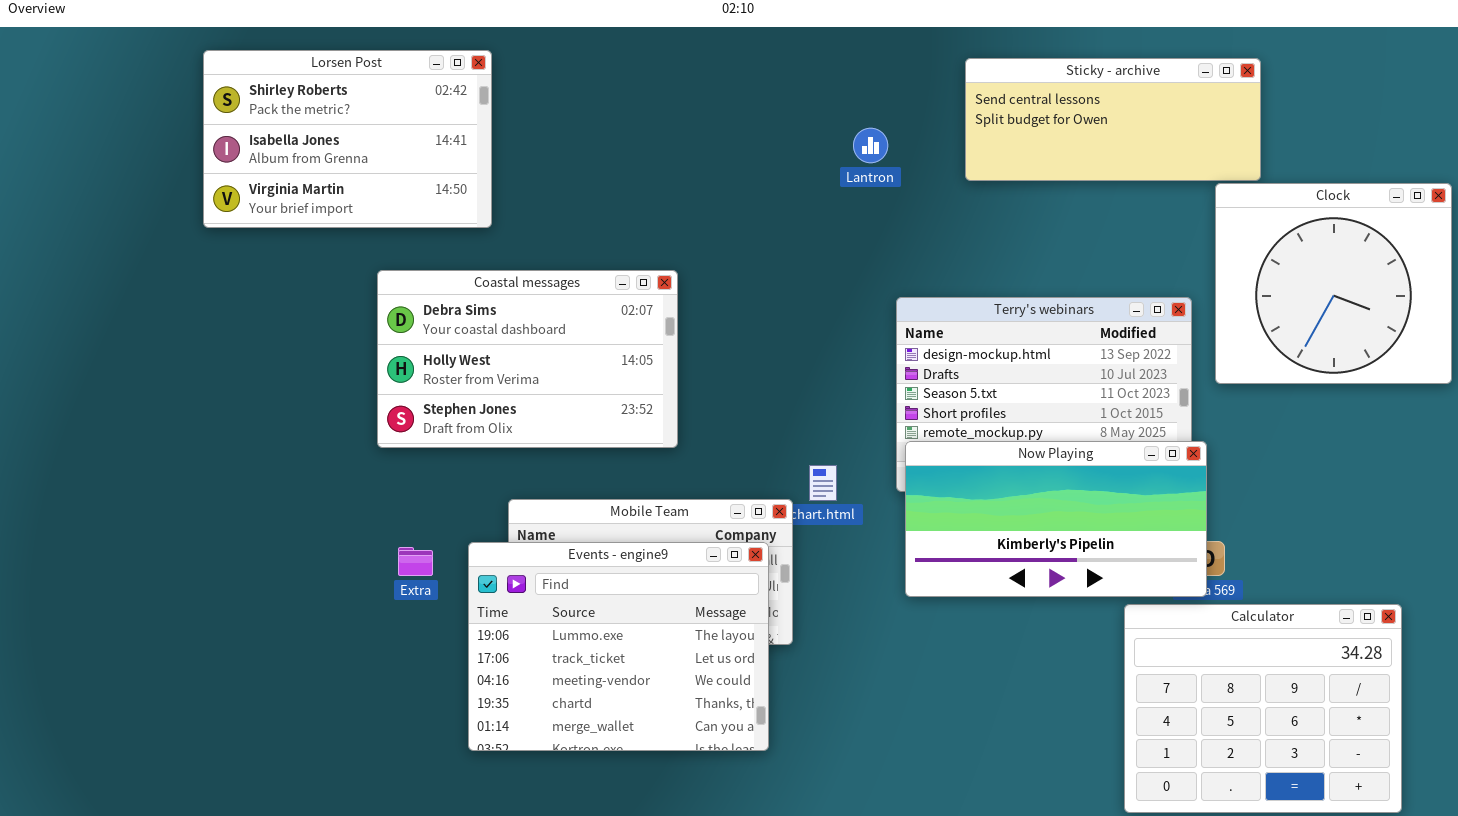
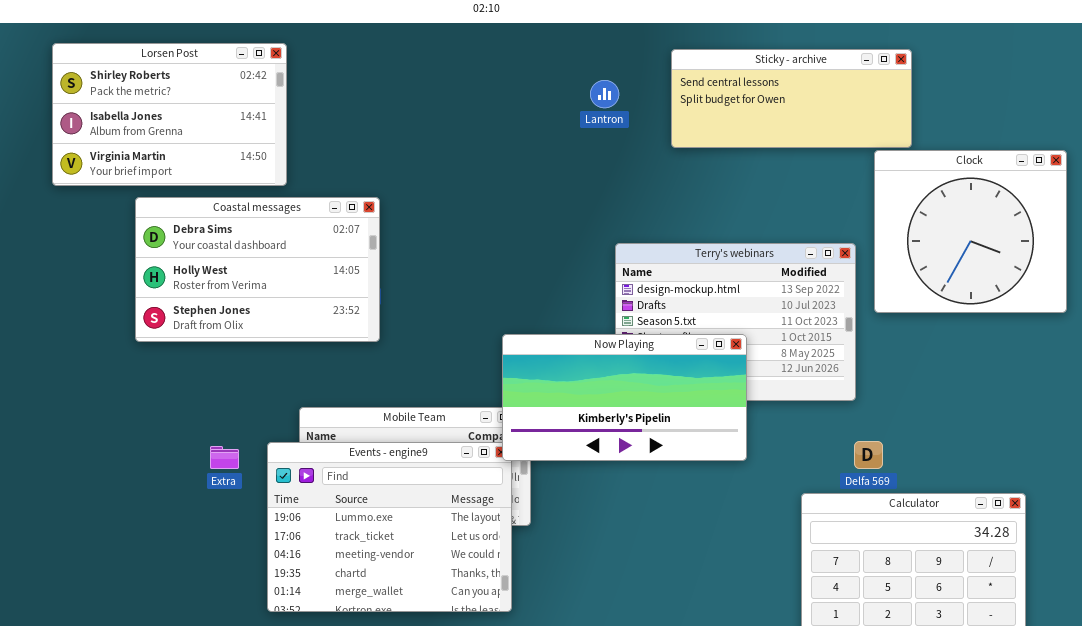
Lantron: [853,128,888,163] -> [590,80,619,108], moved
Coastal messages: [377,270,678,448] -> [135,197,380,342], moved
Now Playing: [905,441,1207,597] -> [502,334,747,461], moved

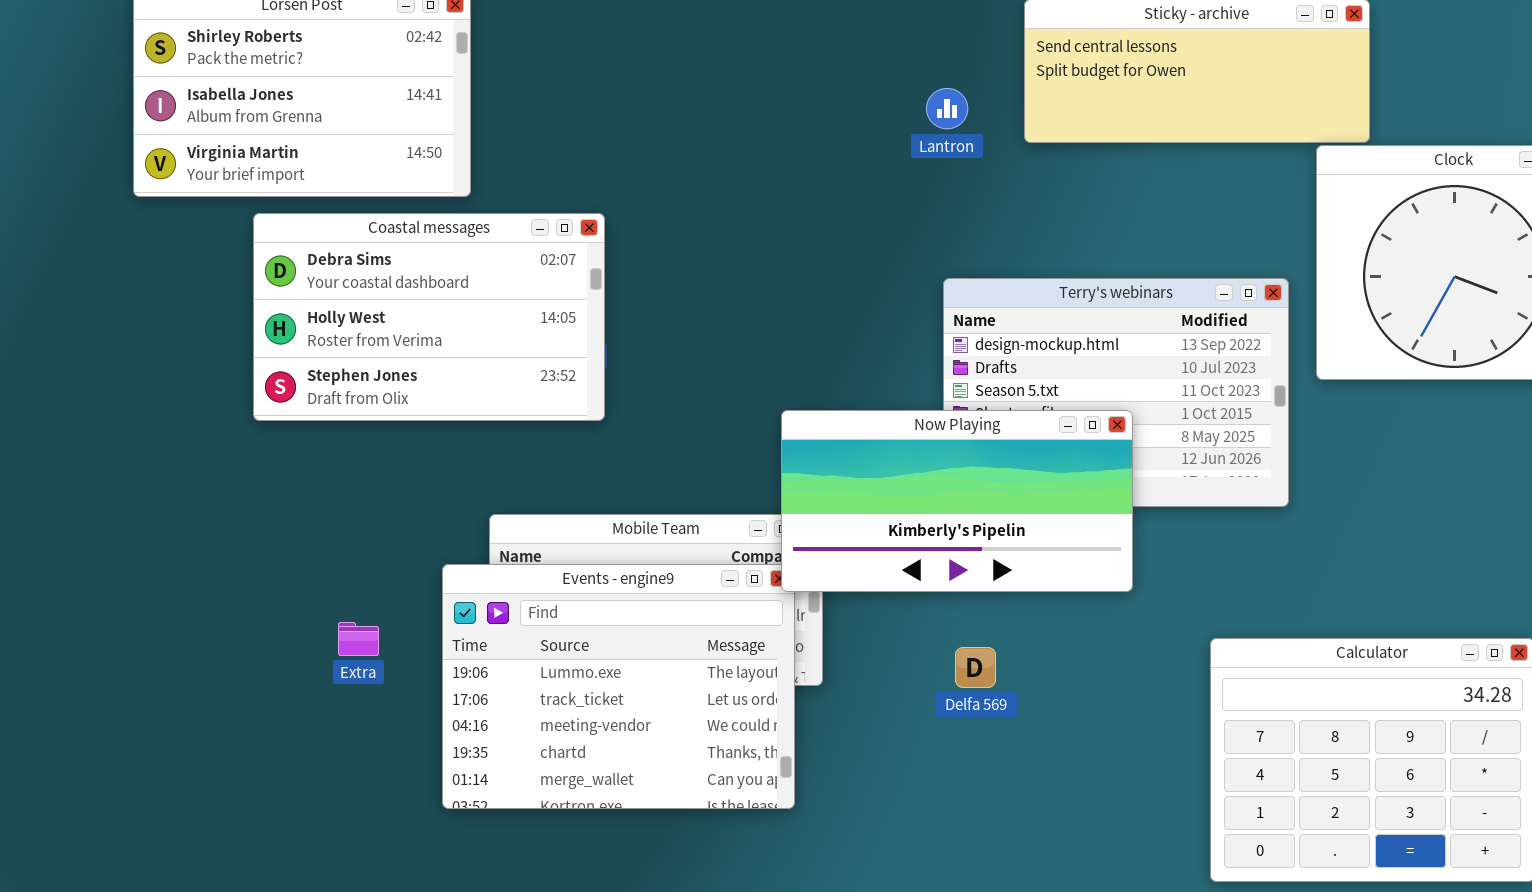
Lantron: [590,80,619,108] -> [926,88,968,129], moved
Delfa 569: [854,441,883,469] -> [955,647,996,688], moved
Extra: [210,446,239,469] -> [338,622,379,656], moved

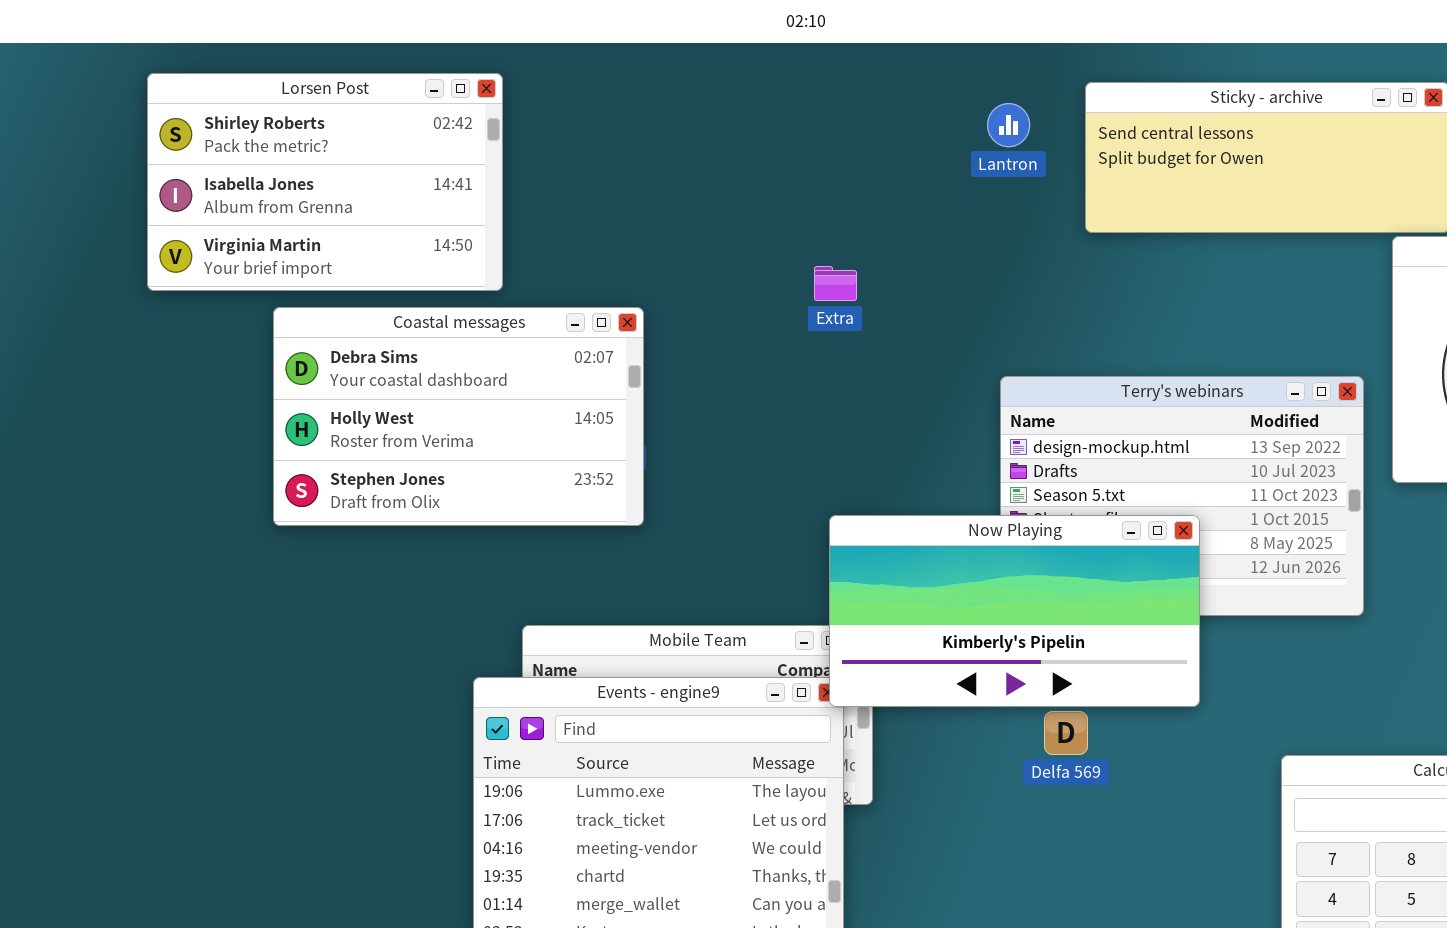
Lantron: [926,88,968,129] -> [987,103,1030,147], moved
Extra: [338,622,379,656] -> [814,266,857,301], moved
Delfa 569: [955,647,996,688] -> [1044,711,1088,755], moved

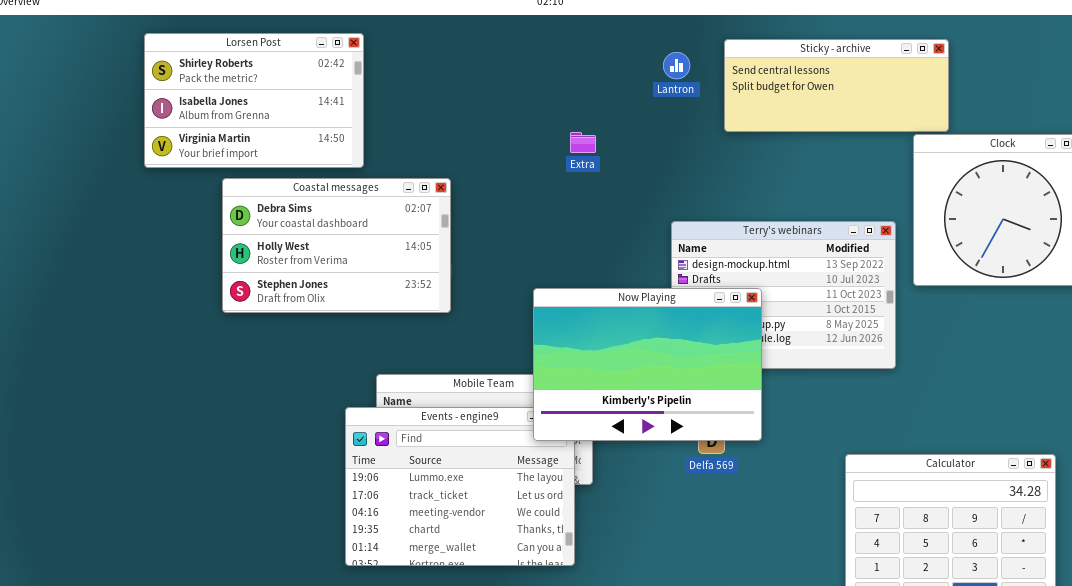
Extra: [814,266,857,301] -> [570,132,596,153], moved
Now Playing: [829,515,1200,707] -> [533,288,762,441], moved, resized

